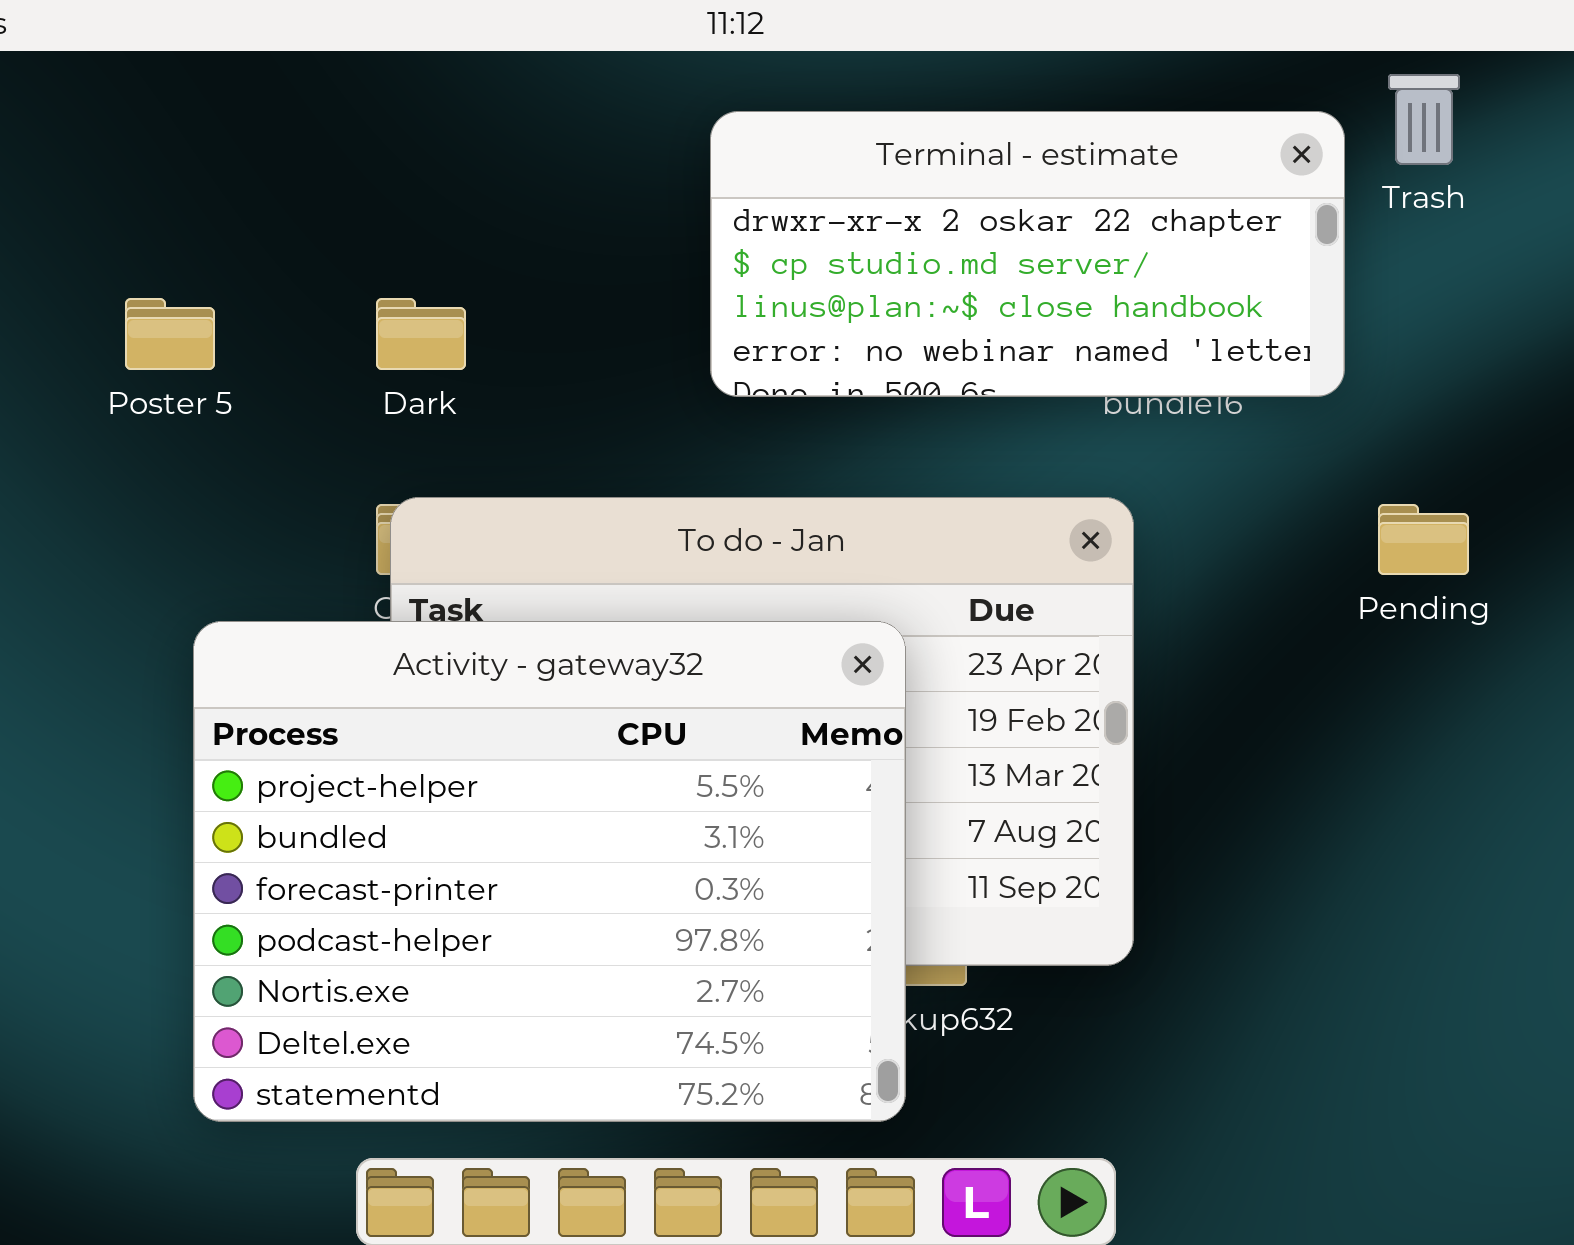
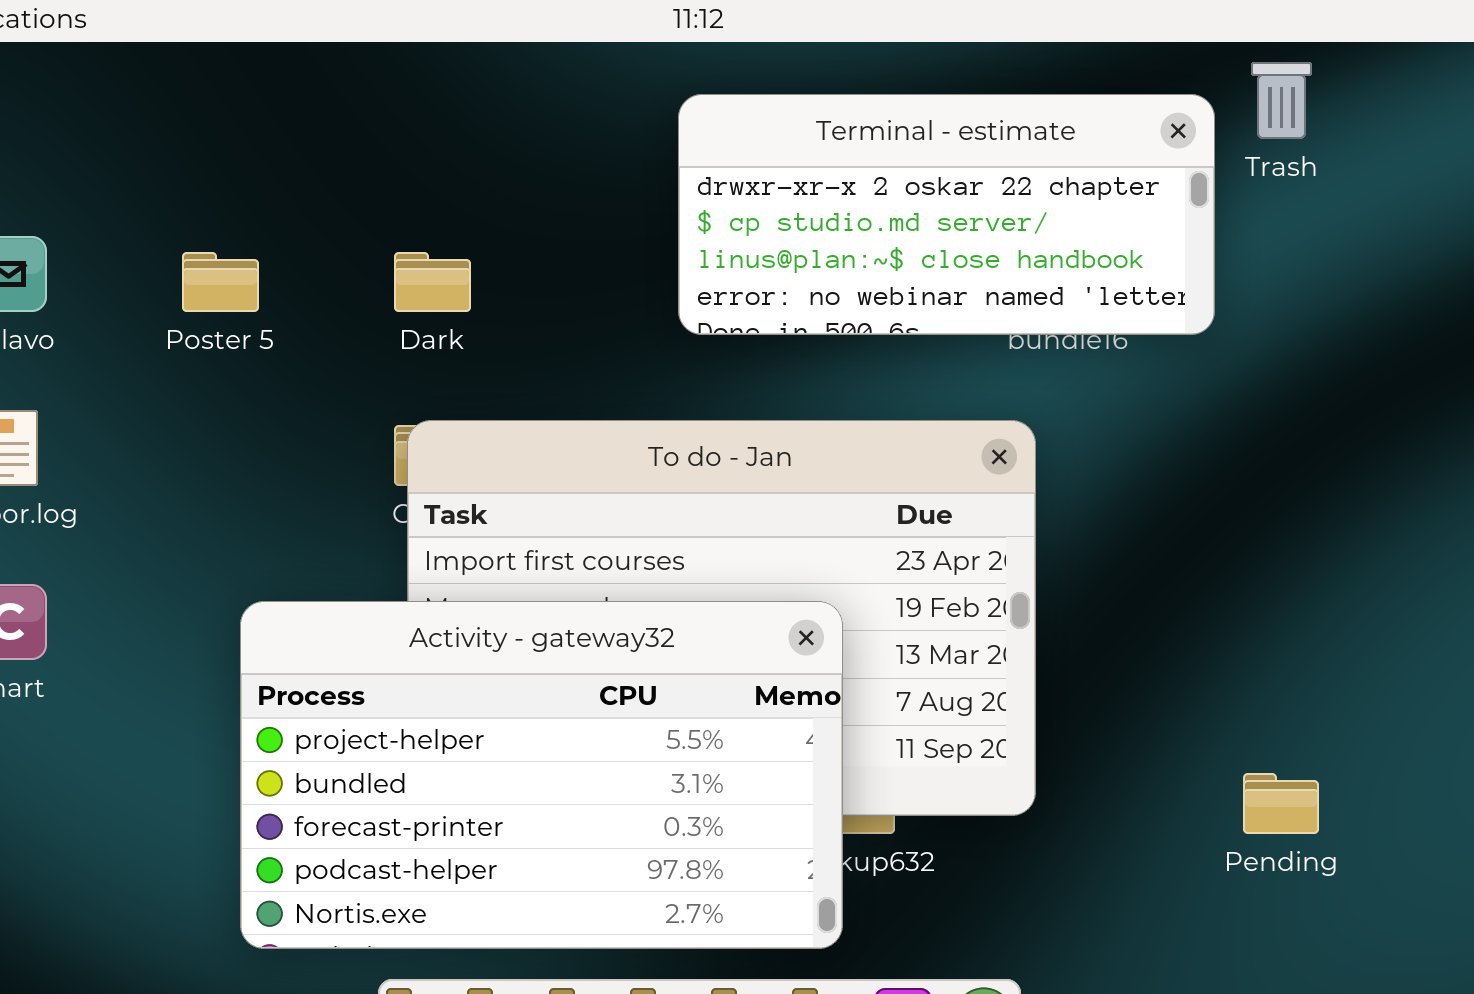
Pending: [1378,504,1469,575] -> [1243,773,1319,834], moved
Activity - gateway32: [193,621,906,1122] -> [240,601,843,949], resized

